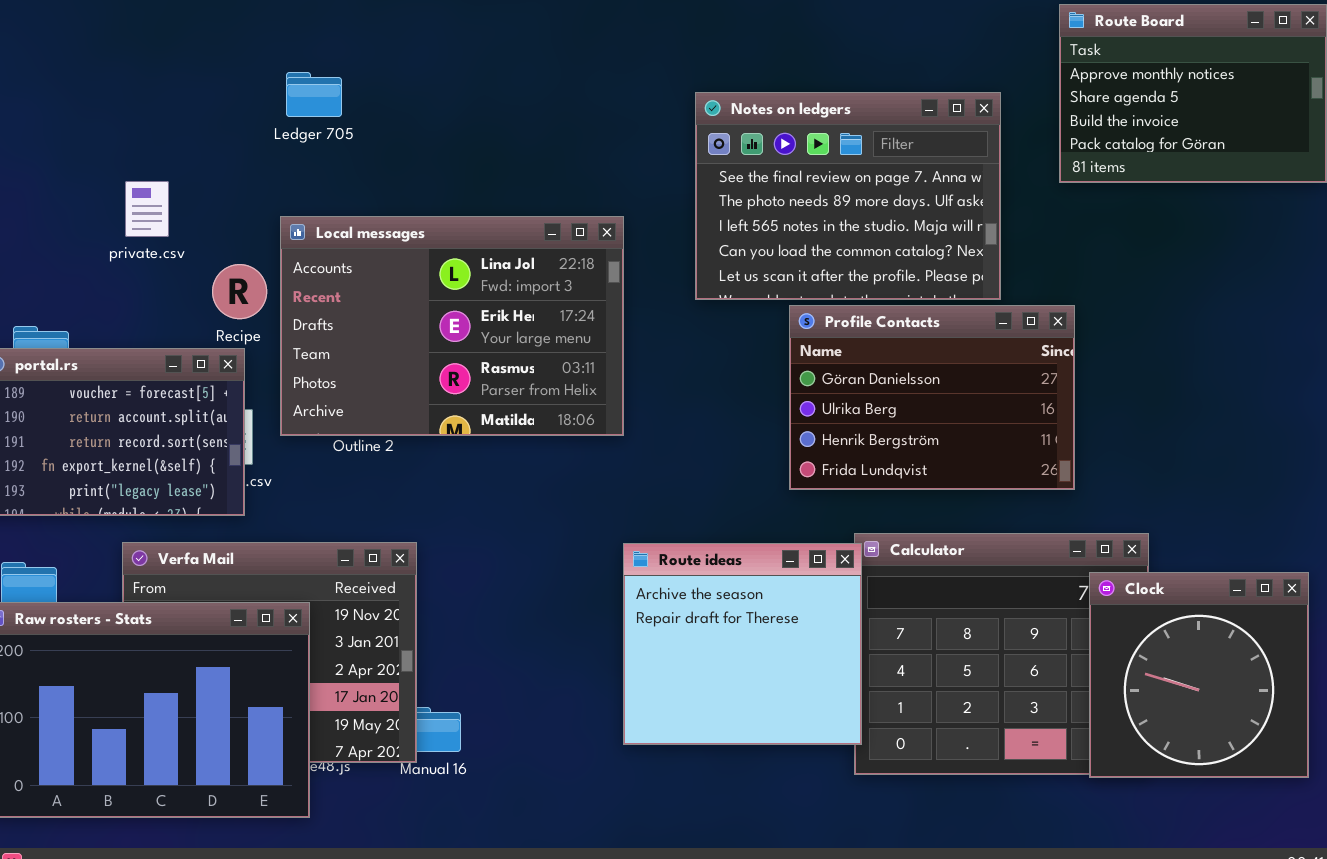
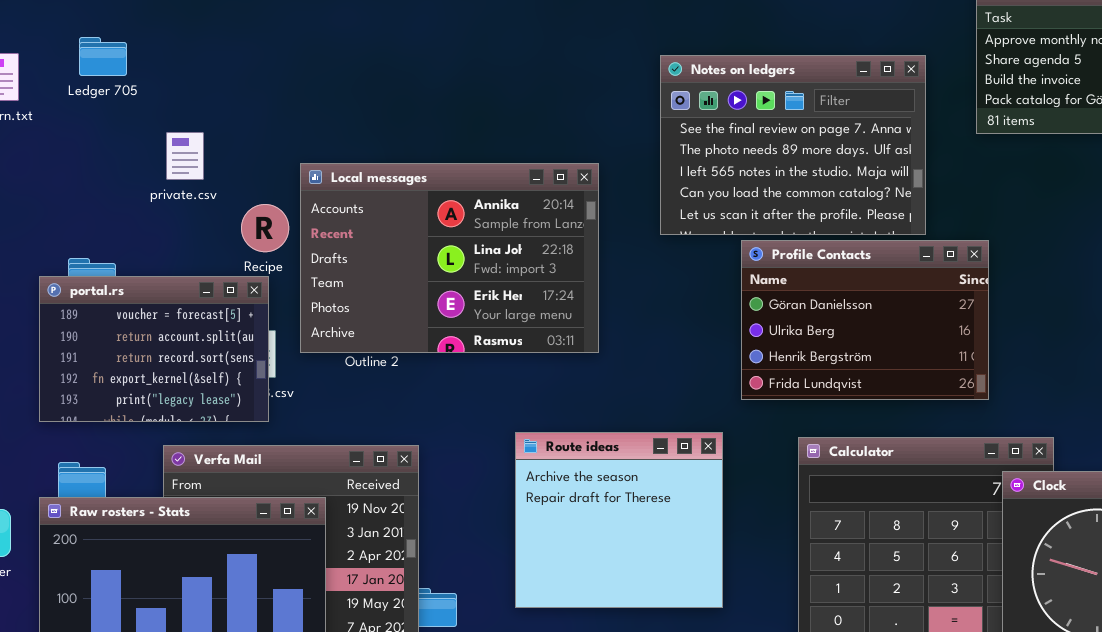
Ledger 705: [286,72,342,117] -> [79,37,127,76], moved
Local messages: [280,216,624,436] -> [300,163,599,353], scrolled up 1 row
Route ideas: [623,543,862,745] -> [515,432,723,608], moved

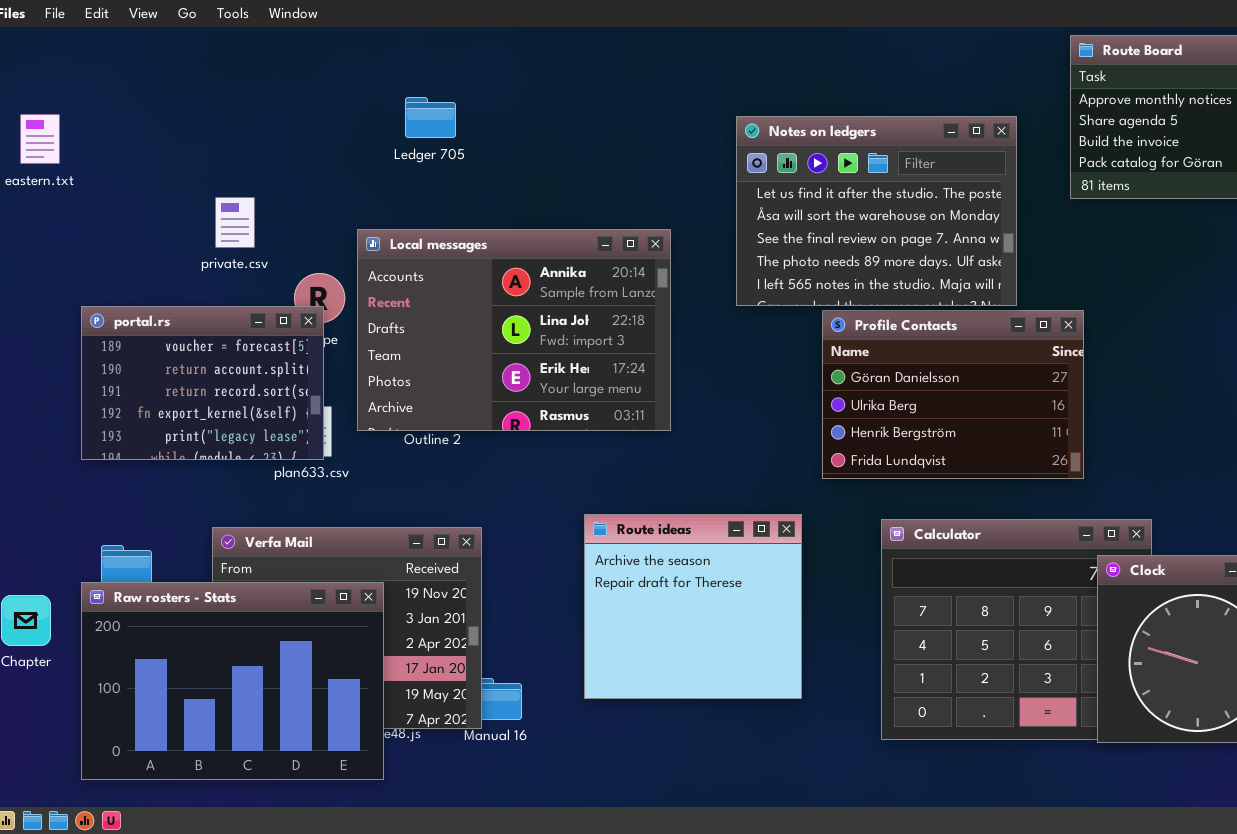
Ledger 705: [79,37,127,76] -> [405,97,456,138], moved
Notes on ledgers: [660,55,926,235] -> [736,116,1017,306], scrolled up 2 rows
portal.rs: [39,276,269,422] -> [81,306,324,460], moved

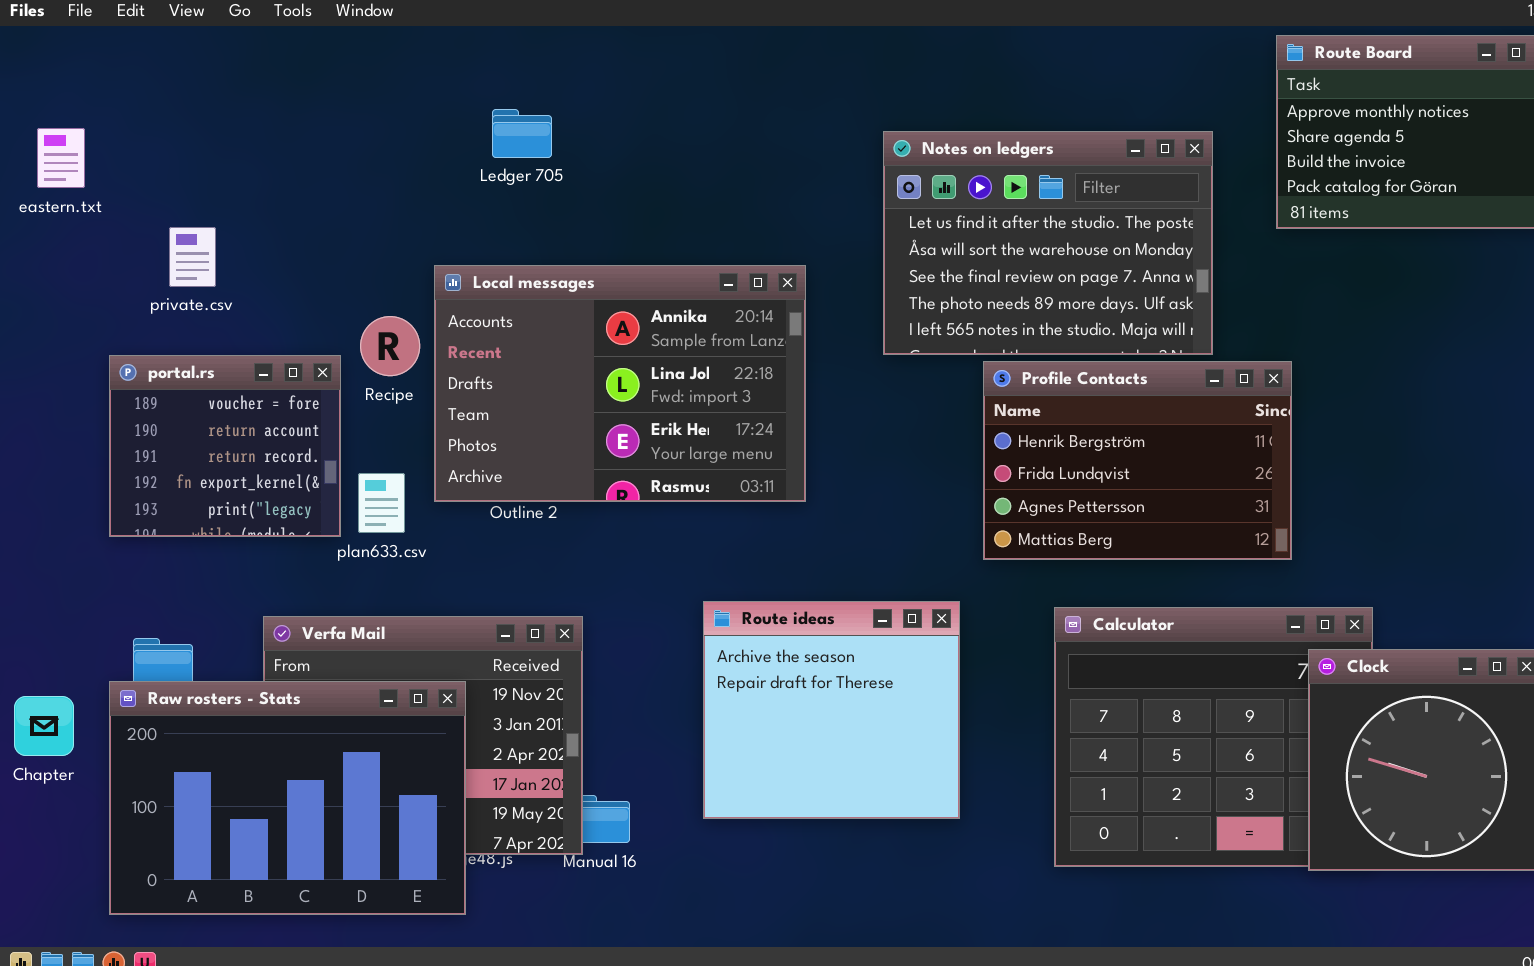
private.csv: [215,197,255,248] -> [169,227,216,287], moved
portal.rs: [81,306,324,460] -> [109,355,341,537], resized
Profile Contacts: [822,310,1084,479] -> [983,361,1292,560], scrolled down 2 rows

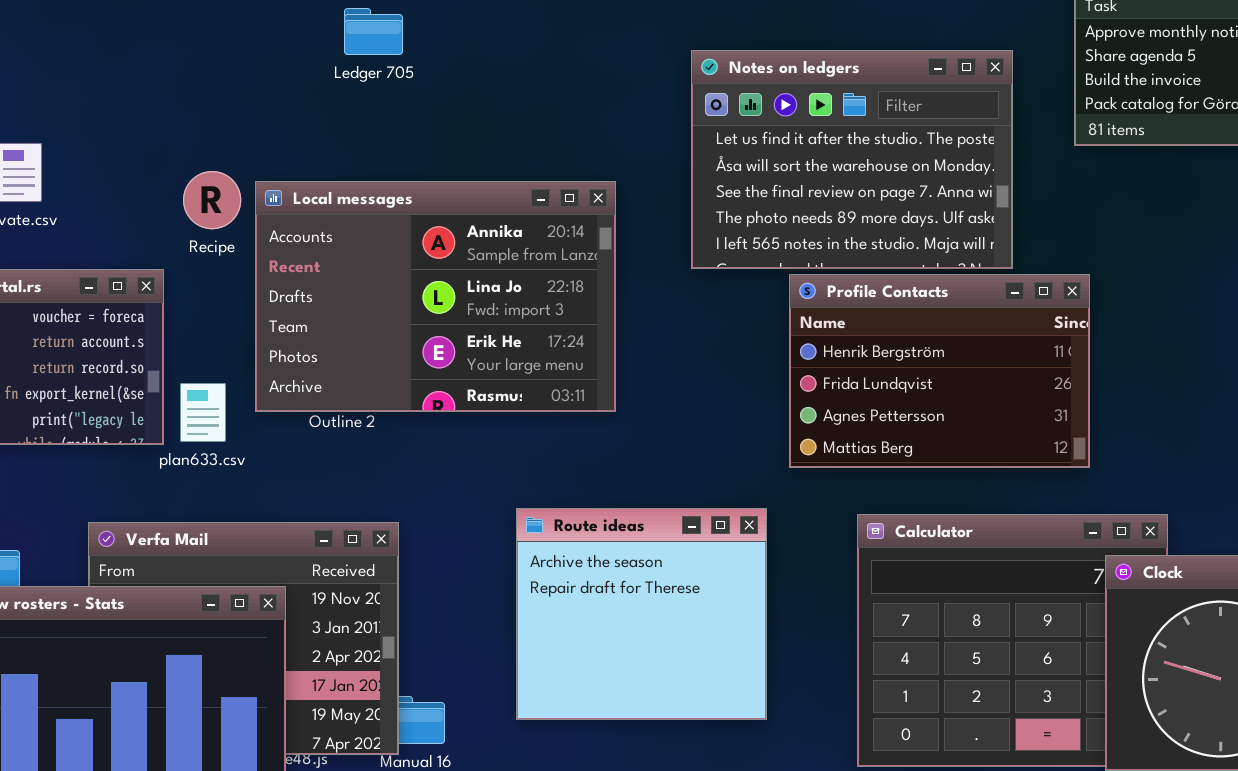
Ledger 705: [492,109,552,158] -> [344,8,403,55], moved
Recipe: [360,316,420,376] -> [183,171,241,229], moved

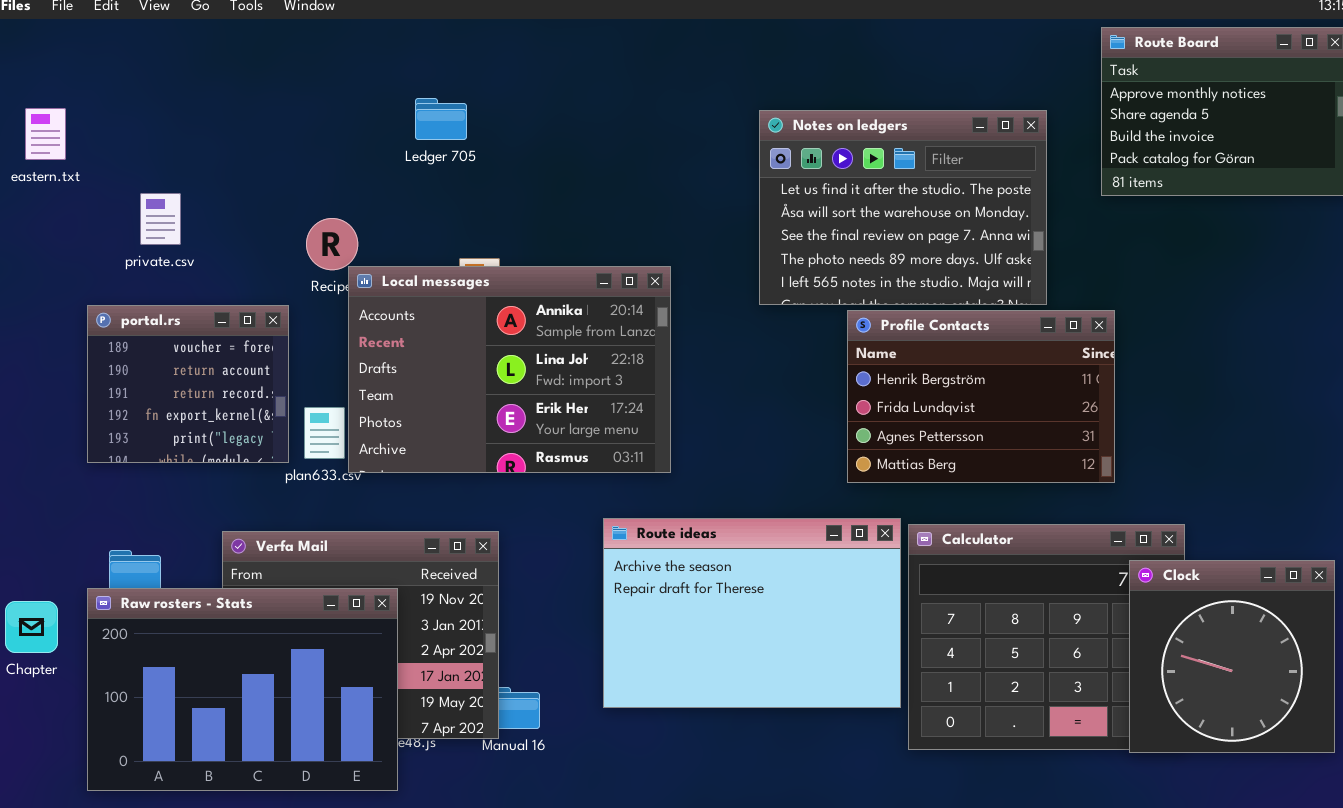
Ledger 705: [344,8,403,55] -> [415,98,467,140], moved
Local messages: [255,181,616,412] -> [348,266,671,473], moved
Route ideas: [516,508,767,720] -> [603,518,901,708], resized

